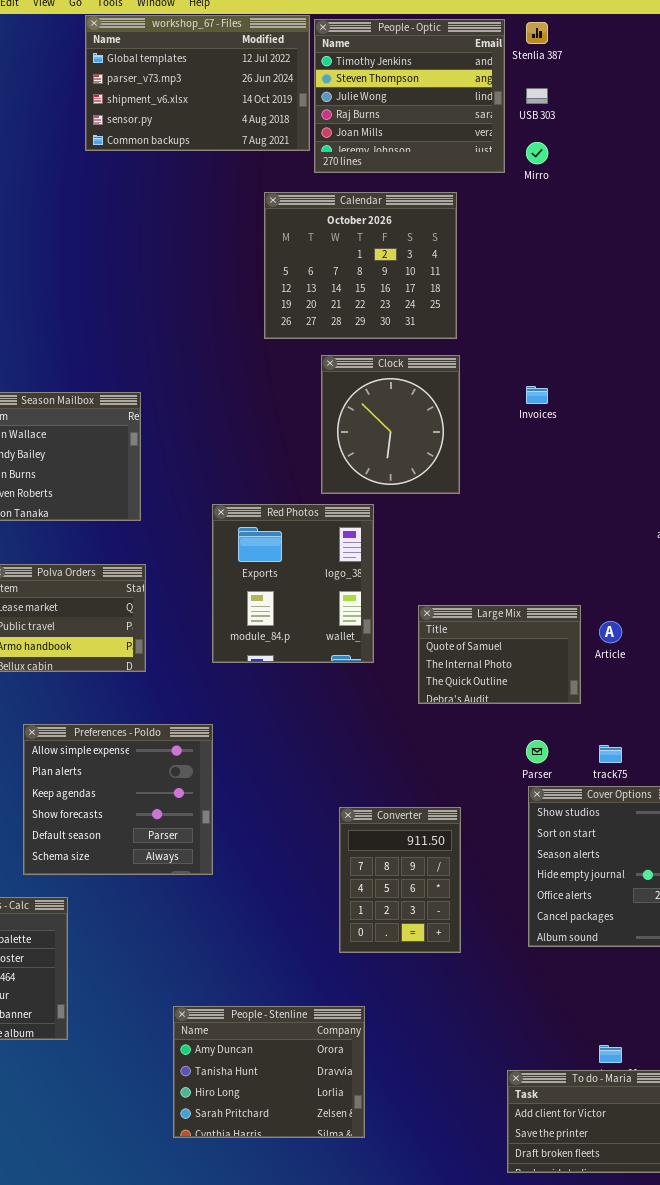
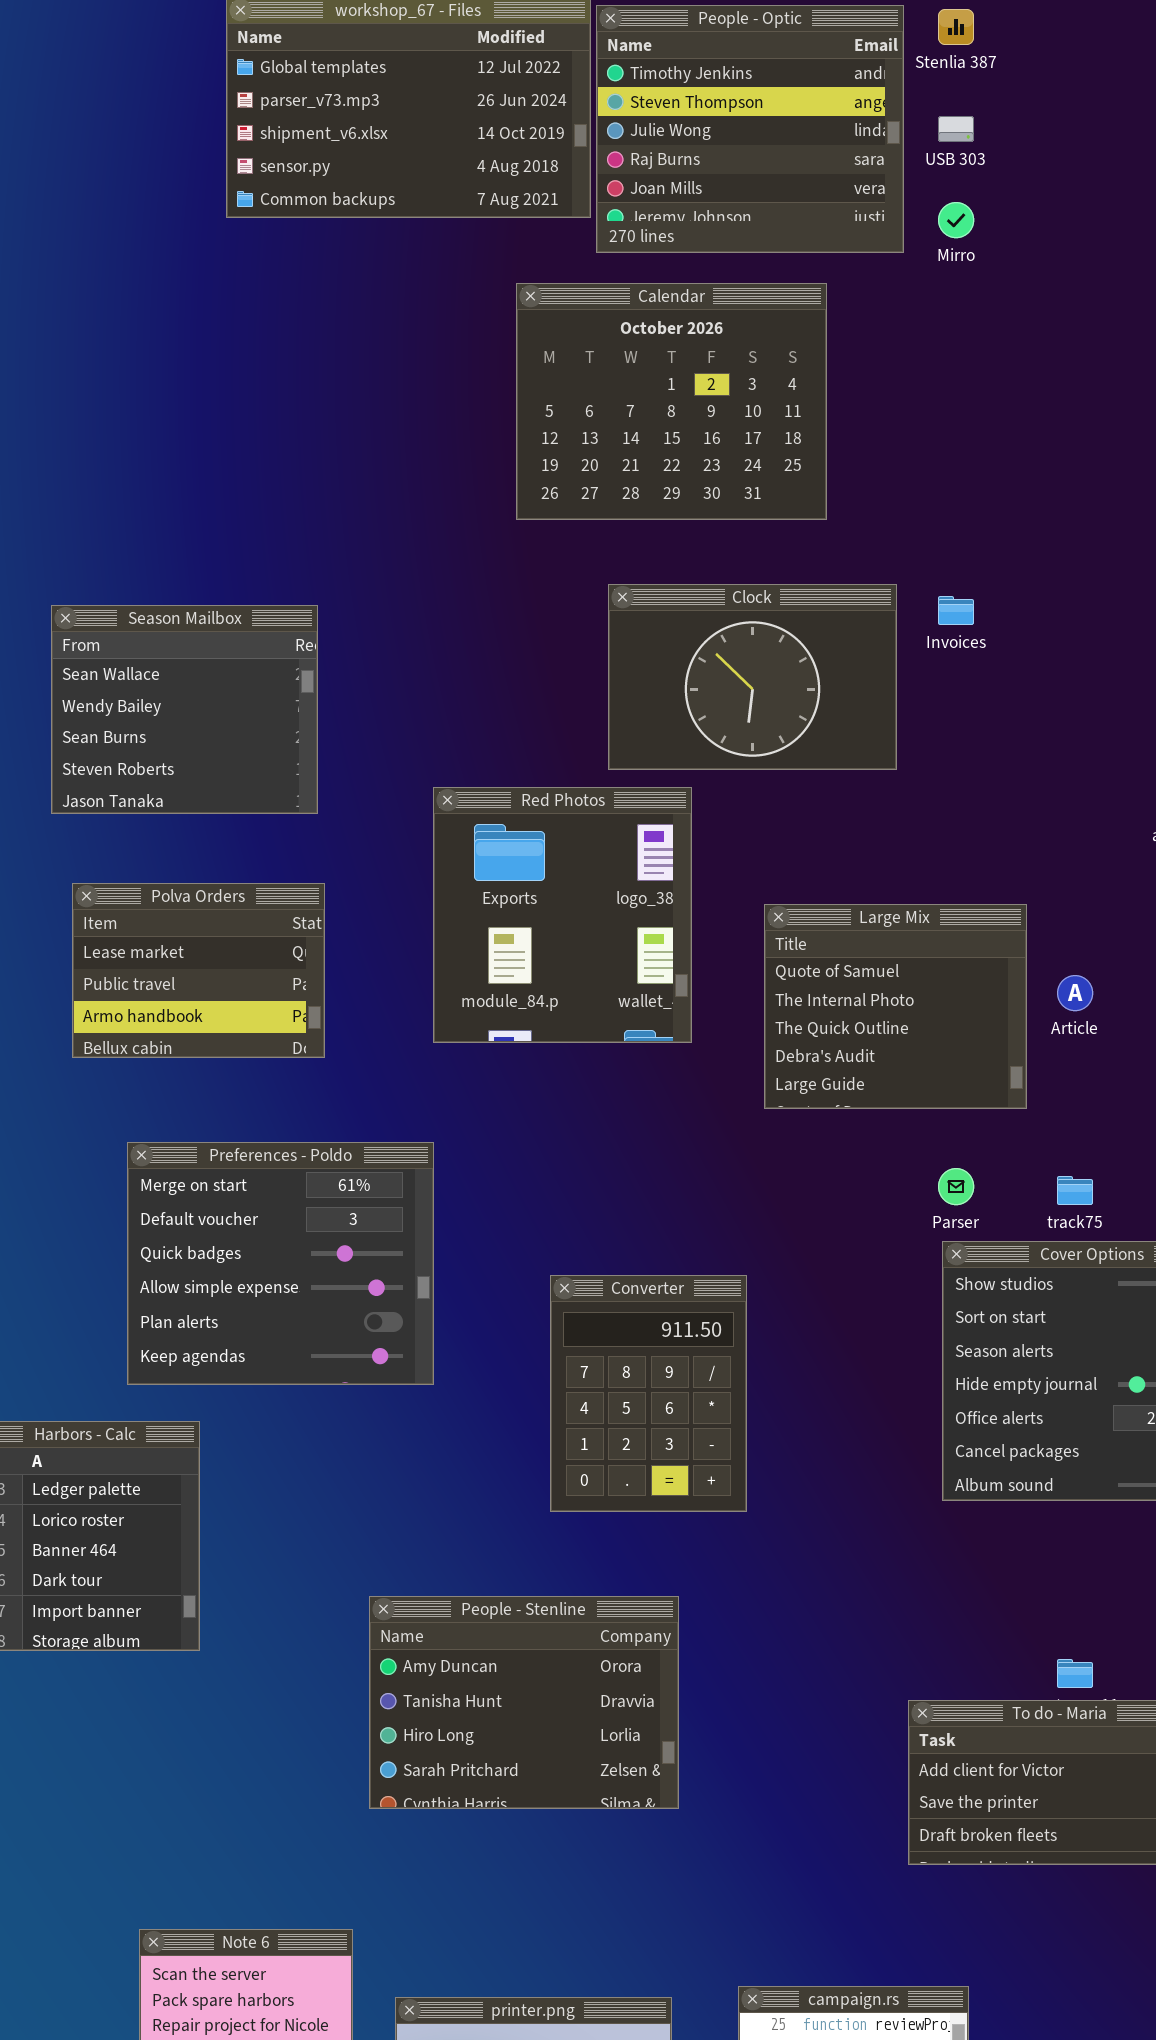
Clock: [321,355,460,494] -> [608,584,897,770], resized
Large Mix: [418,605,581,704] -> [764,904,1027,1109], resized
Preferences - Poldo: [23,724,213,875] -> [127,1142,434,1385], scrolled up 3 rows
Converter: [339,807,461,953] -> [550,1275,747,1512], moved

